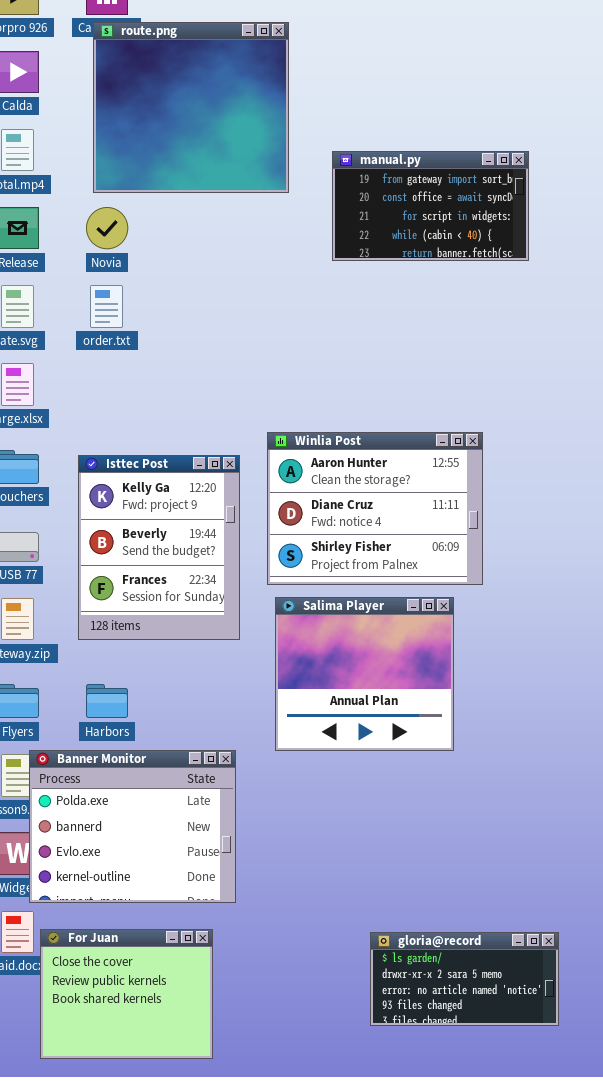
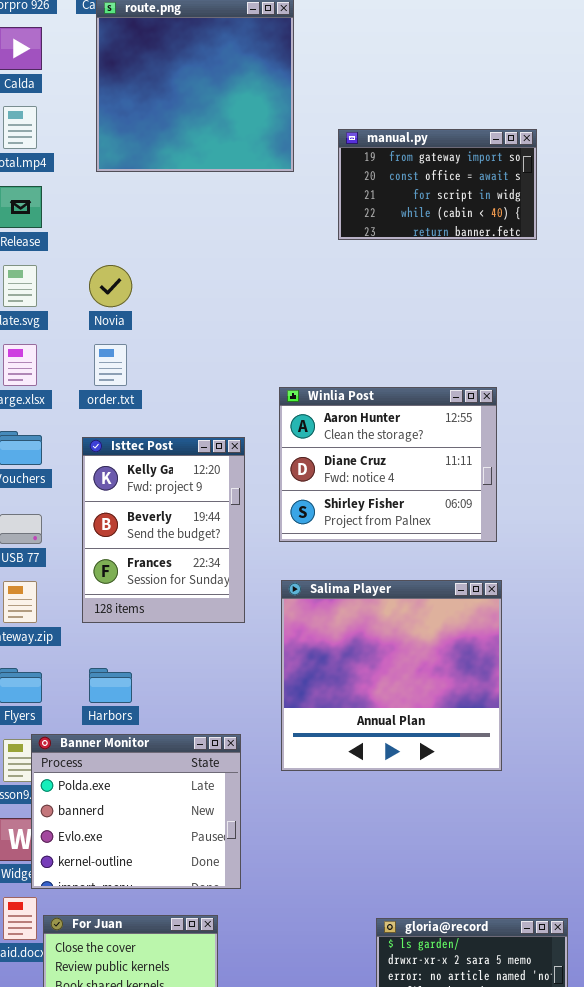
Novia: [86,207,128,249] -> [89,265,132,307], moved
order.txt: [90,285,123,328] -> [94,344,127,386], moved
Winlia Post: [267,432,483,585] -> [279,387,497,542], moved
Salima Player: [275,597,454,751] -> [281,580,502,771], resized

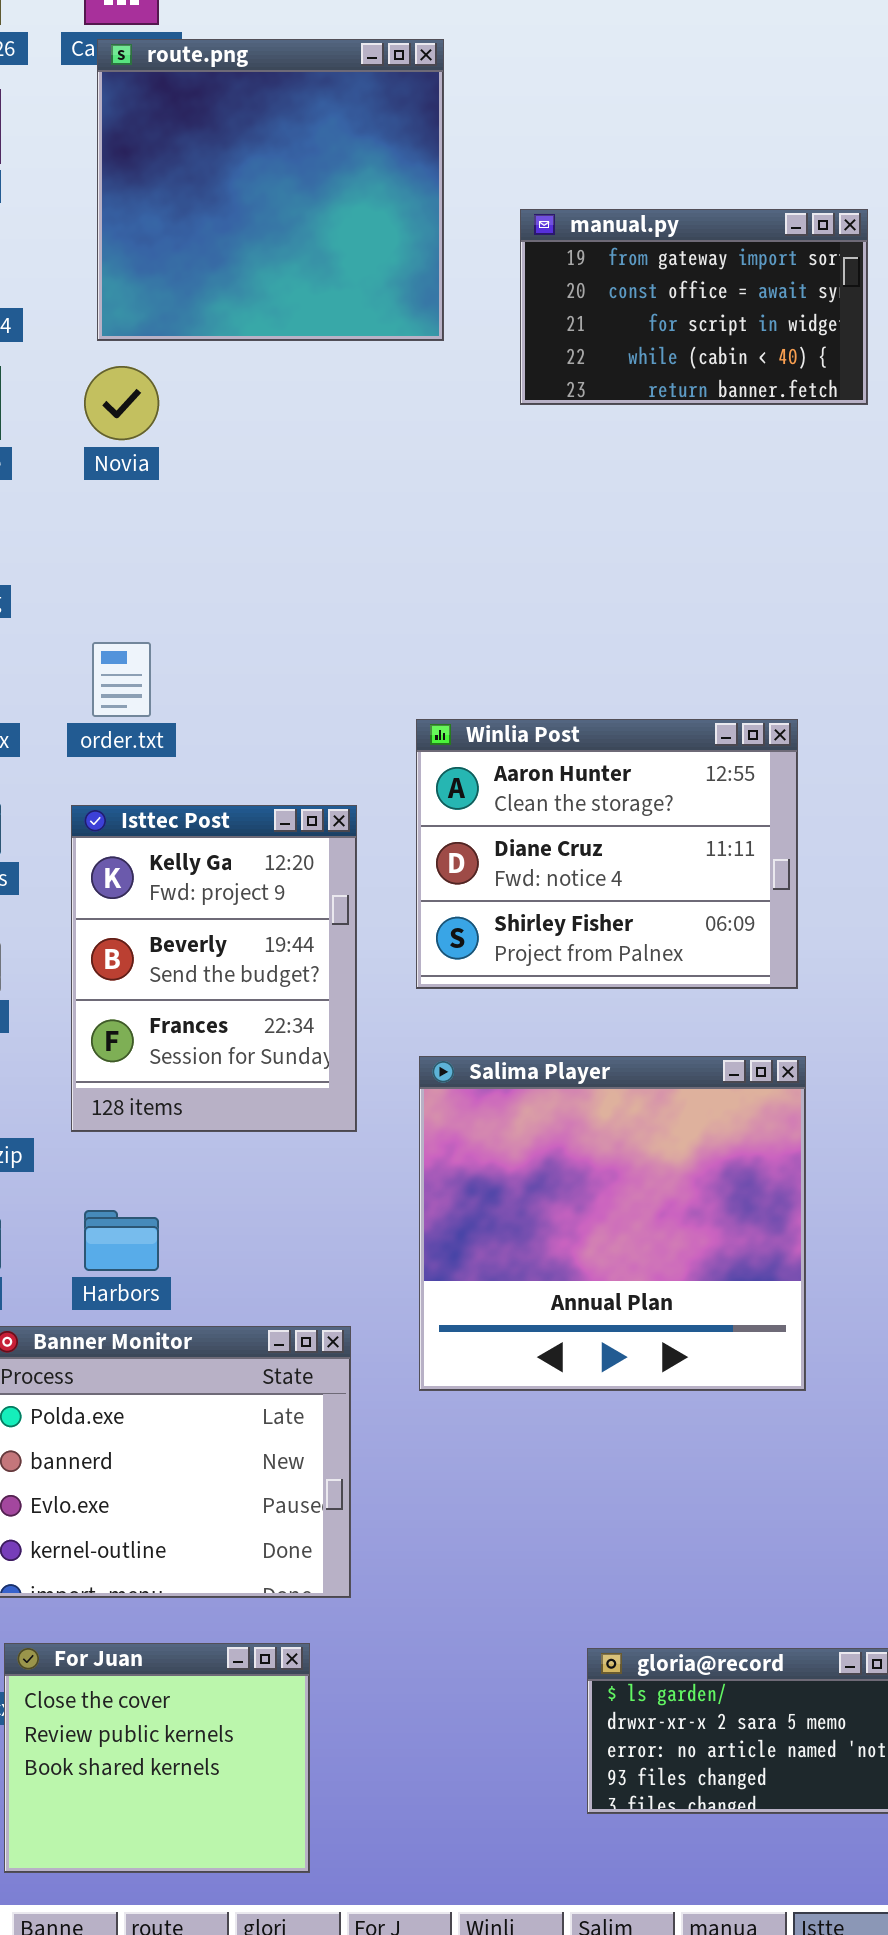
manual.py: [338,129,537,240] -> [520,209,868,405], moved
Novia: [89,265,132,307] -> [84,366,159,440], moved

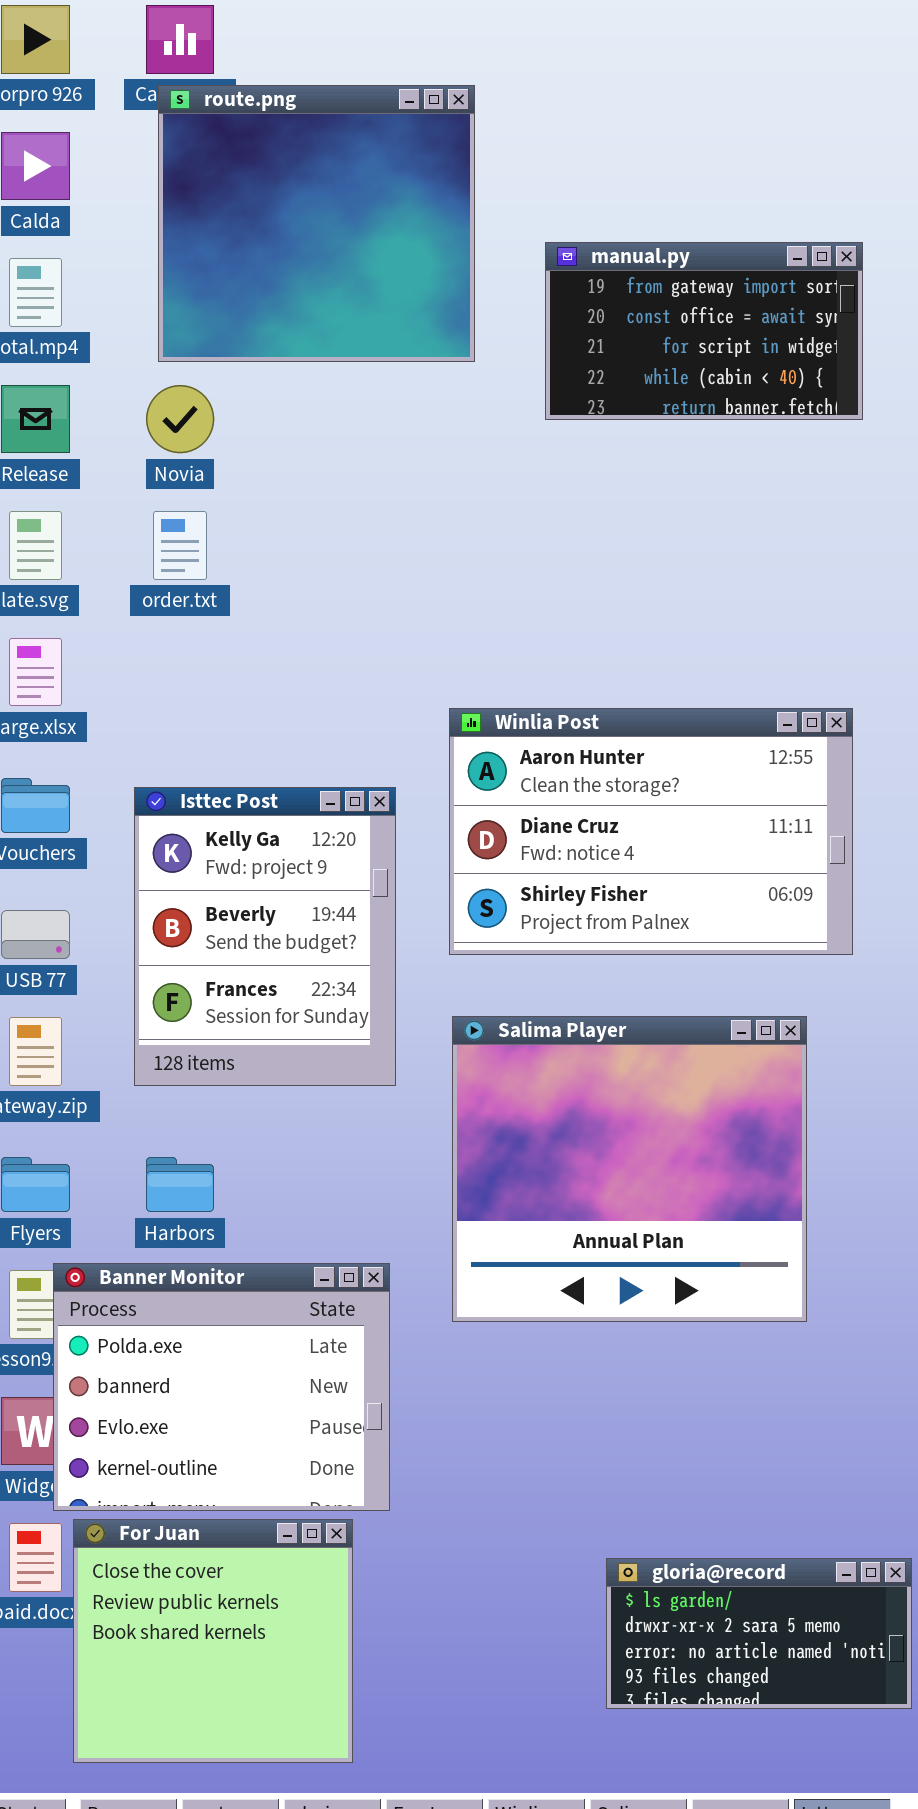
order.txt: [92,642,151,717] -> [153,511,207,580], moved
Winlia Post: [416,719,798,989] -> [449,708,853,955], resized
For Juan: [4,1643,310,1873] -> [73,1519,353,1763], resized

